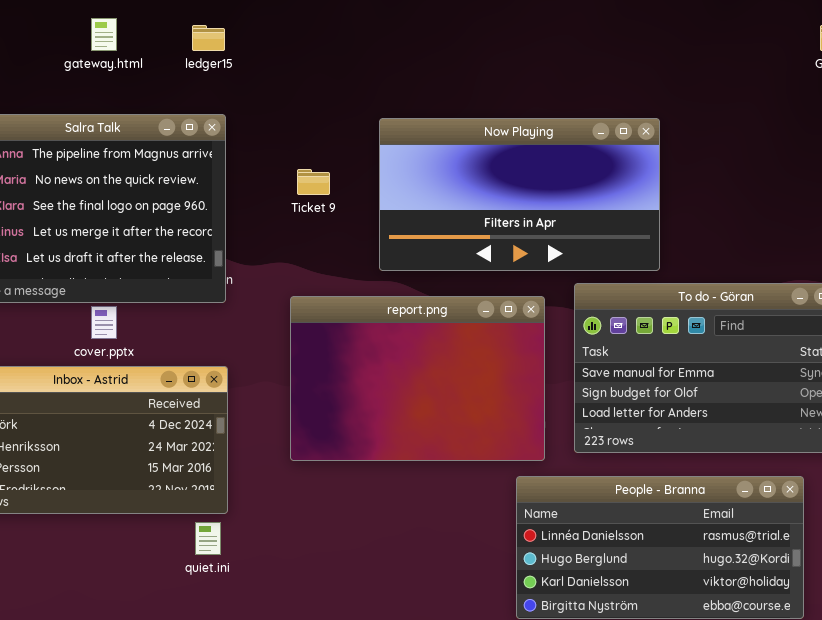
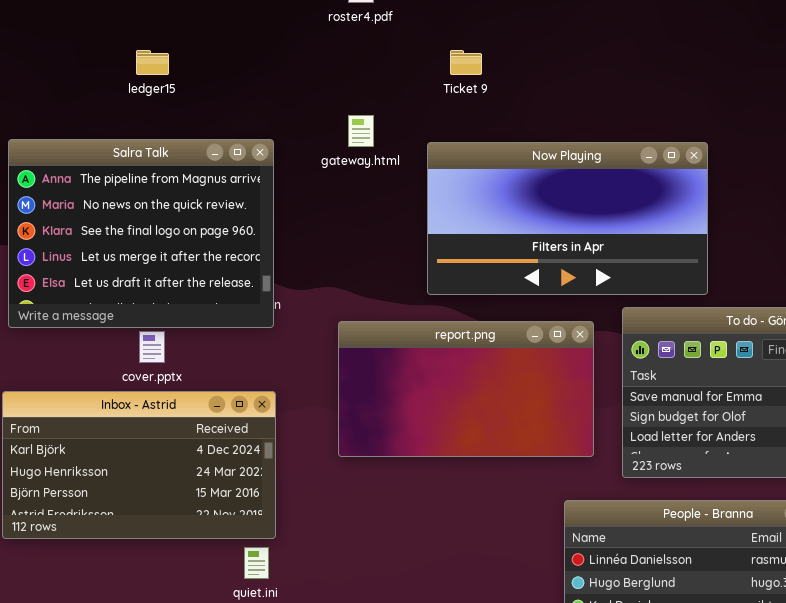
gateway.html: [91,18,117,51] -> [348,115,374,147], moved
ledger15: [192,25,225,51] -> [136,50,169,75], moved
Ticket 9: [297,169,330,195] -> [450,50,482,75], moved
report.png: [290,296,545,461] -> [338,321,594,457], resized

